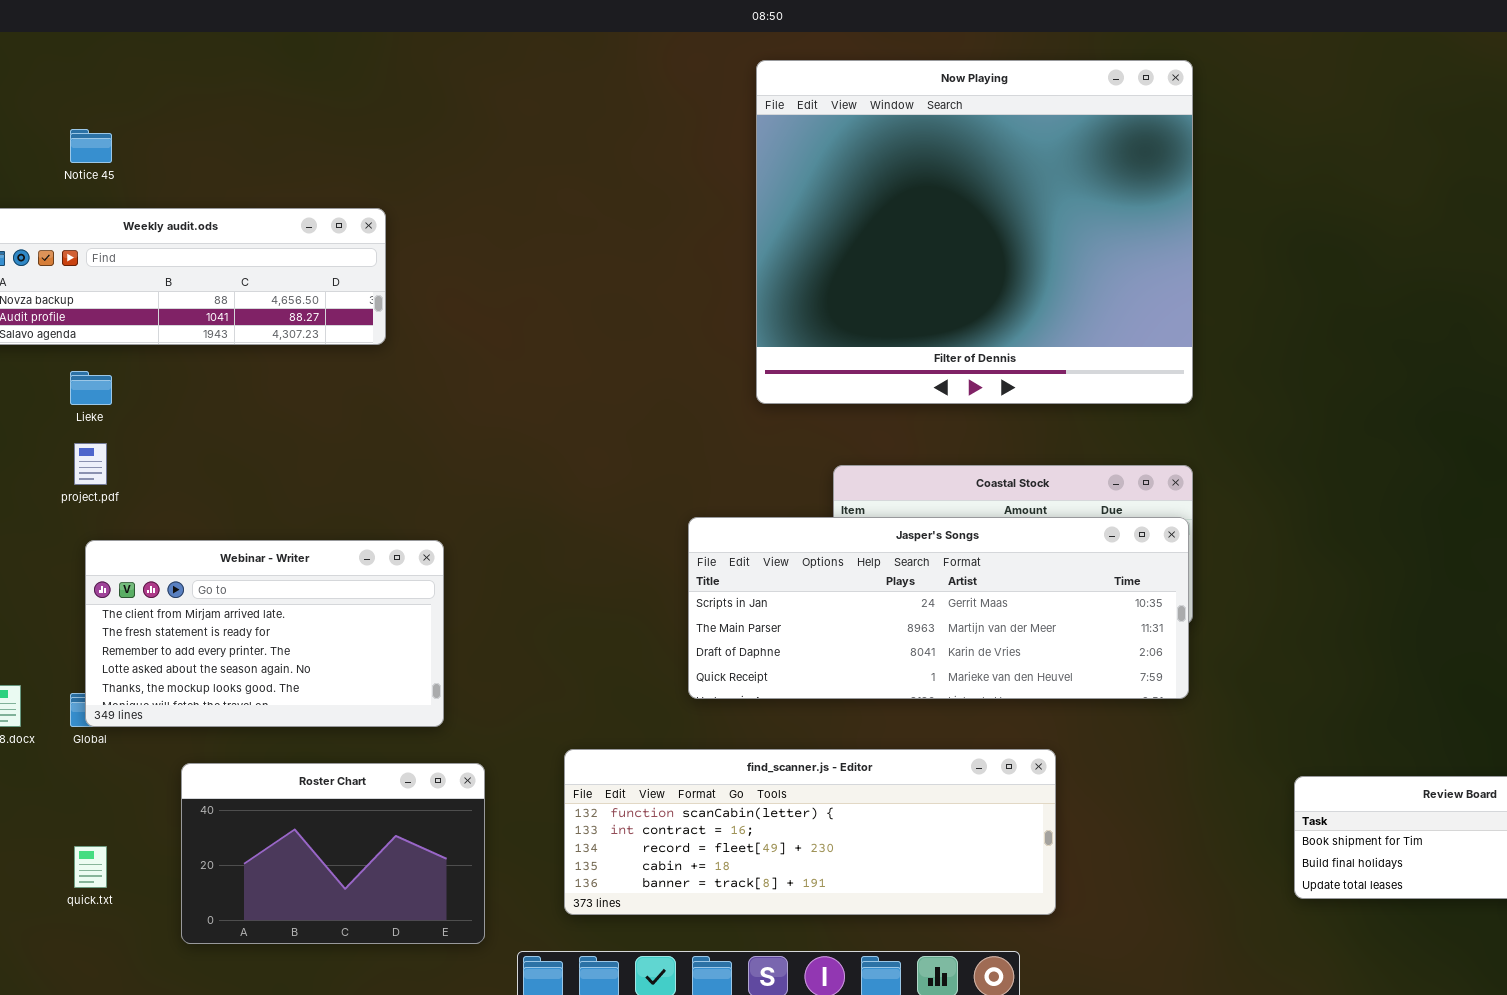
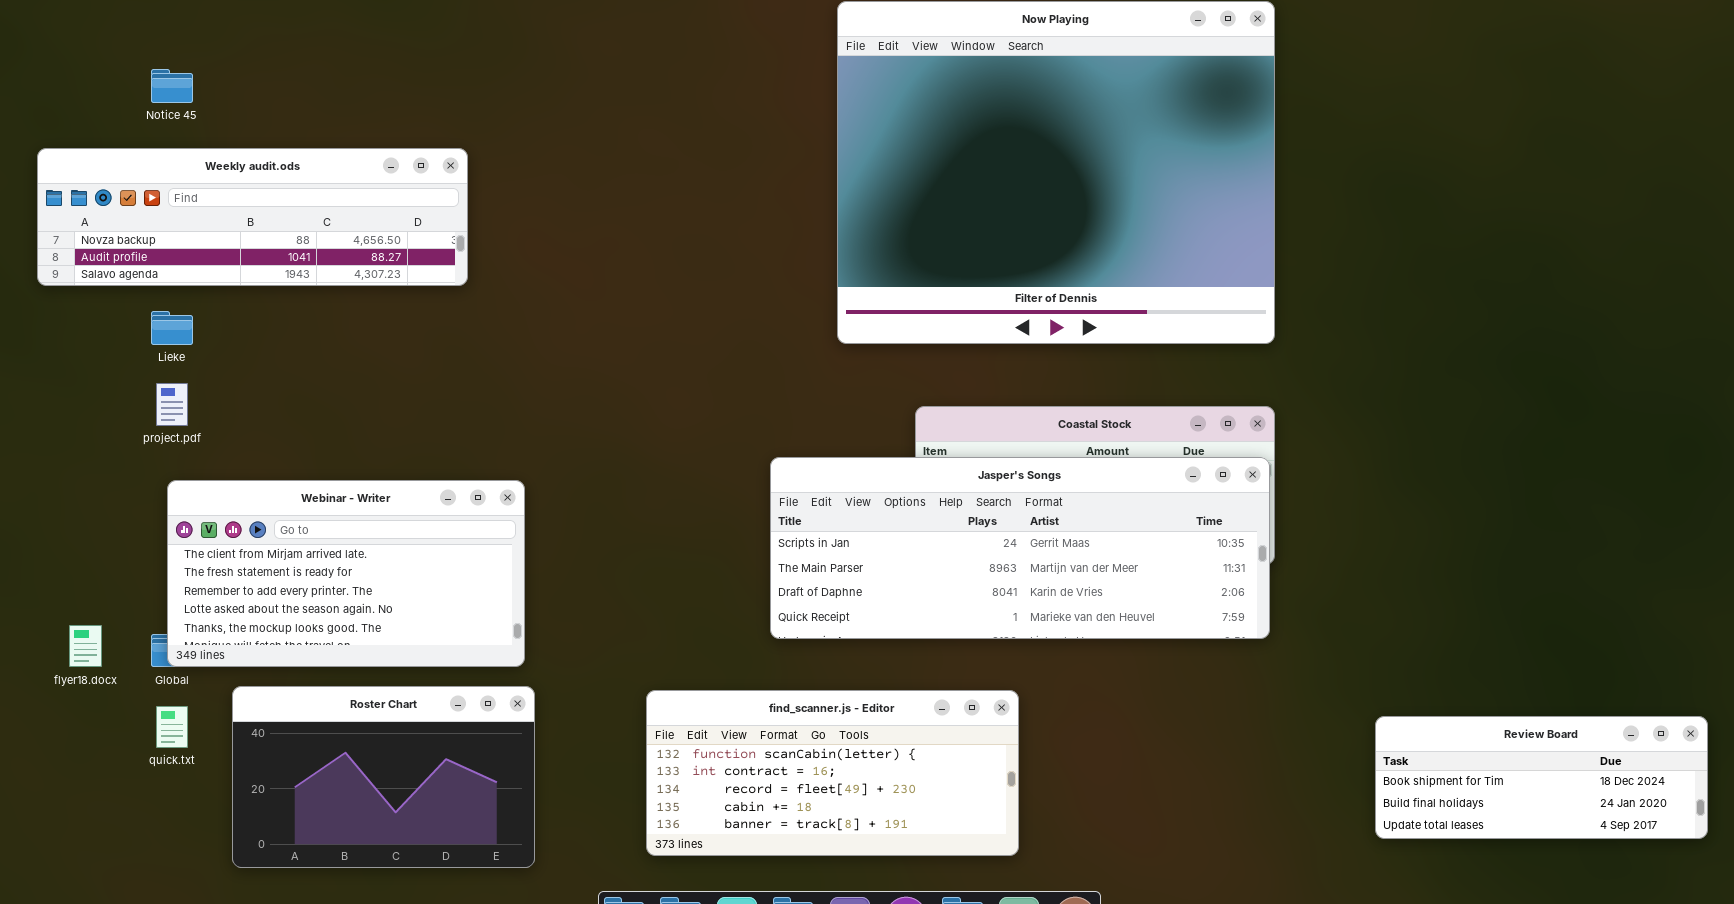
find_scanner.js - Editor: [564,749,1056,915] -> [646,690,1019,856], resized
Roster Chart: [181,763,485,944] -> [232,686,535,868], moved
quick.txt: [74,846,107,888] -> [156,706,188,748], moved

